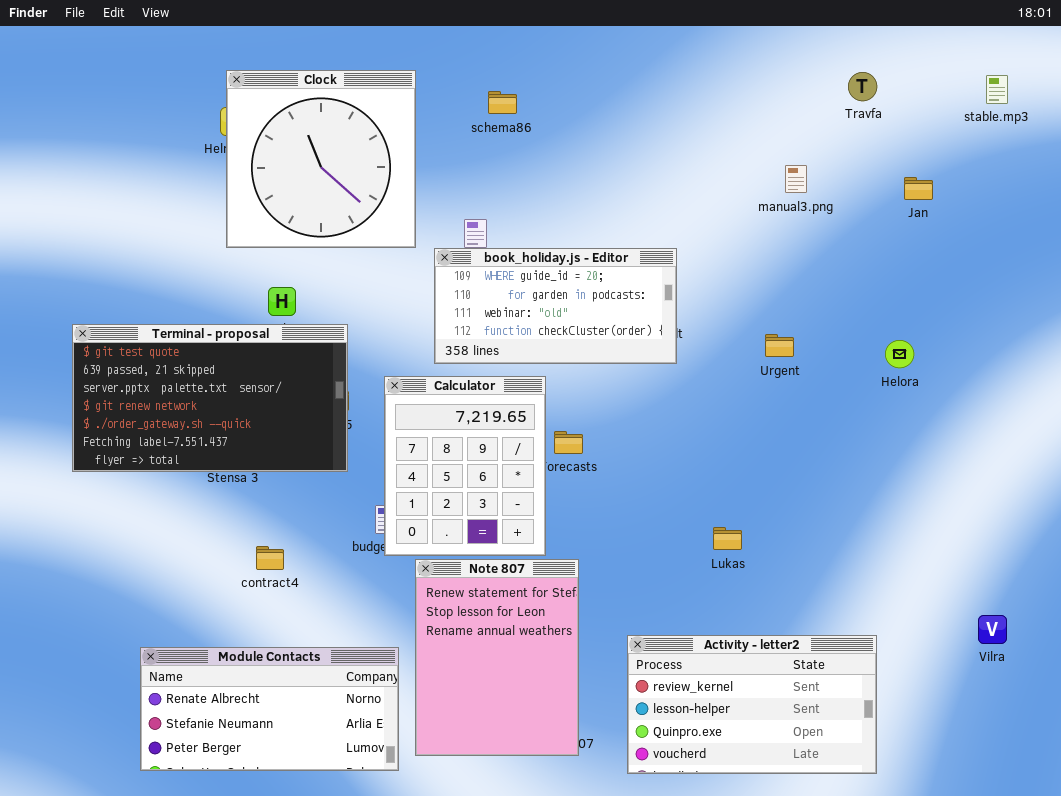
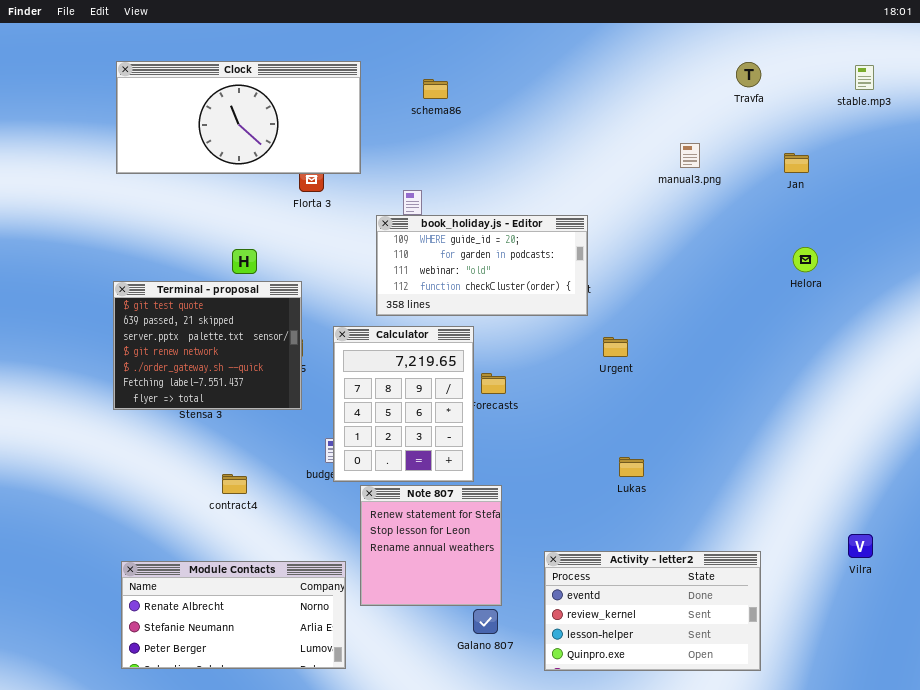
Clock: [226,70,416,248] -> [116,61,361,174], resized
Terminal - proposal: [72,324,348,472] -> [113,281,302,410], resized
Urgent: [765,334,794,357] -> [603,337,628,357], moved
Helora: [885,340,914,368] -> [793,247,818,272], moved
Note 807: [415,559,579,756] -> [360,485,502,606], resized
Activity - letter2: [627,635,877,774] -> [544,551,761,671], scrolled up 1 row

